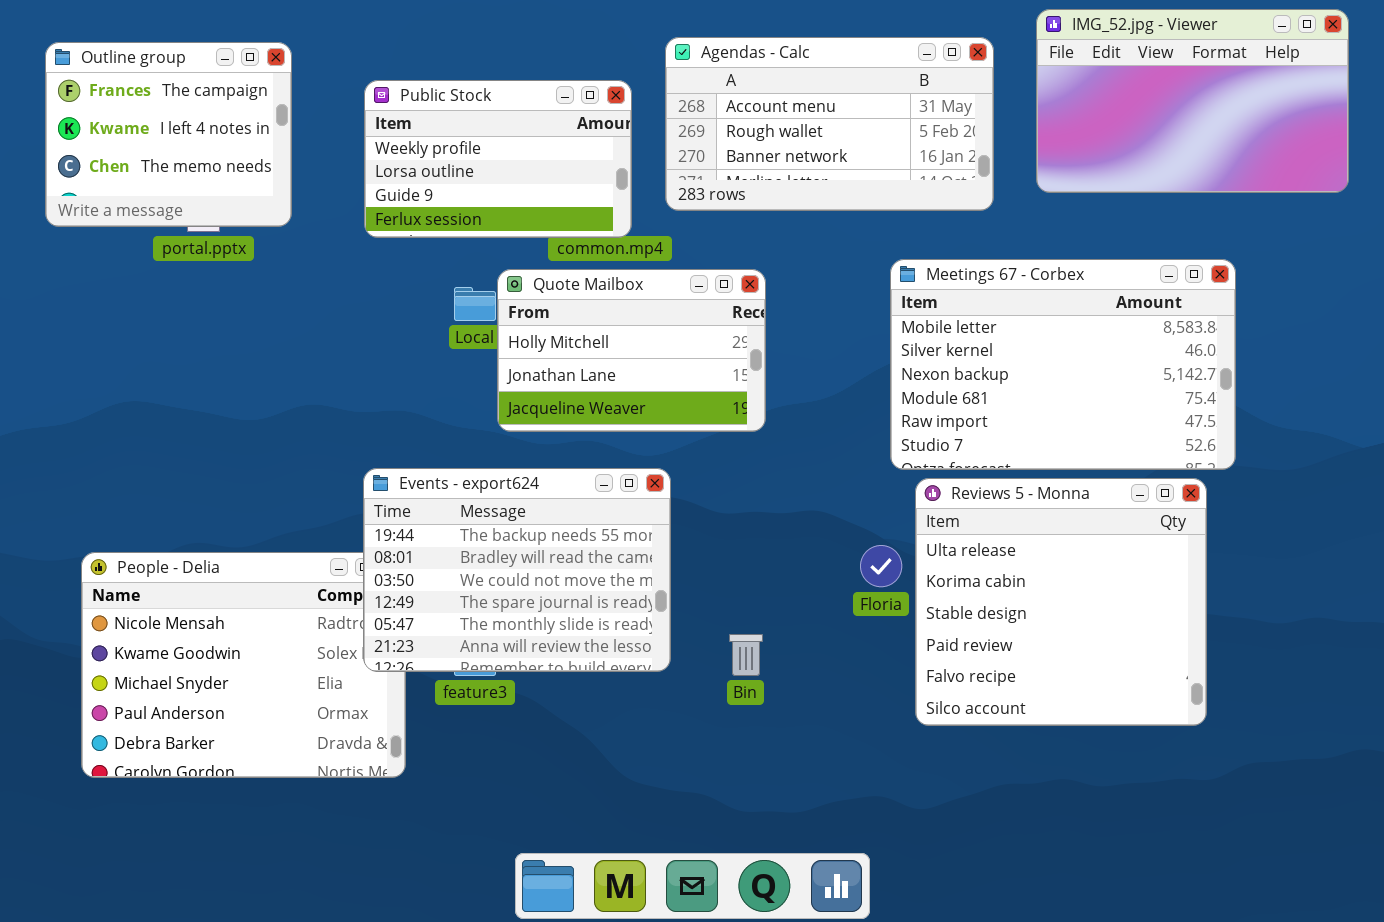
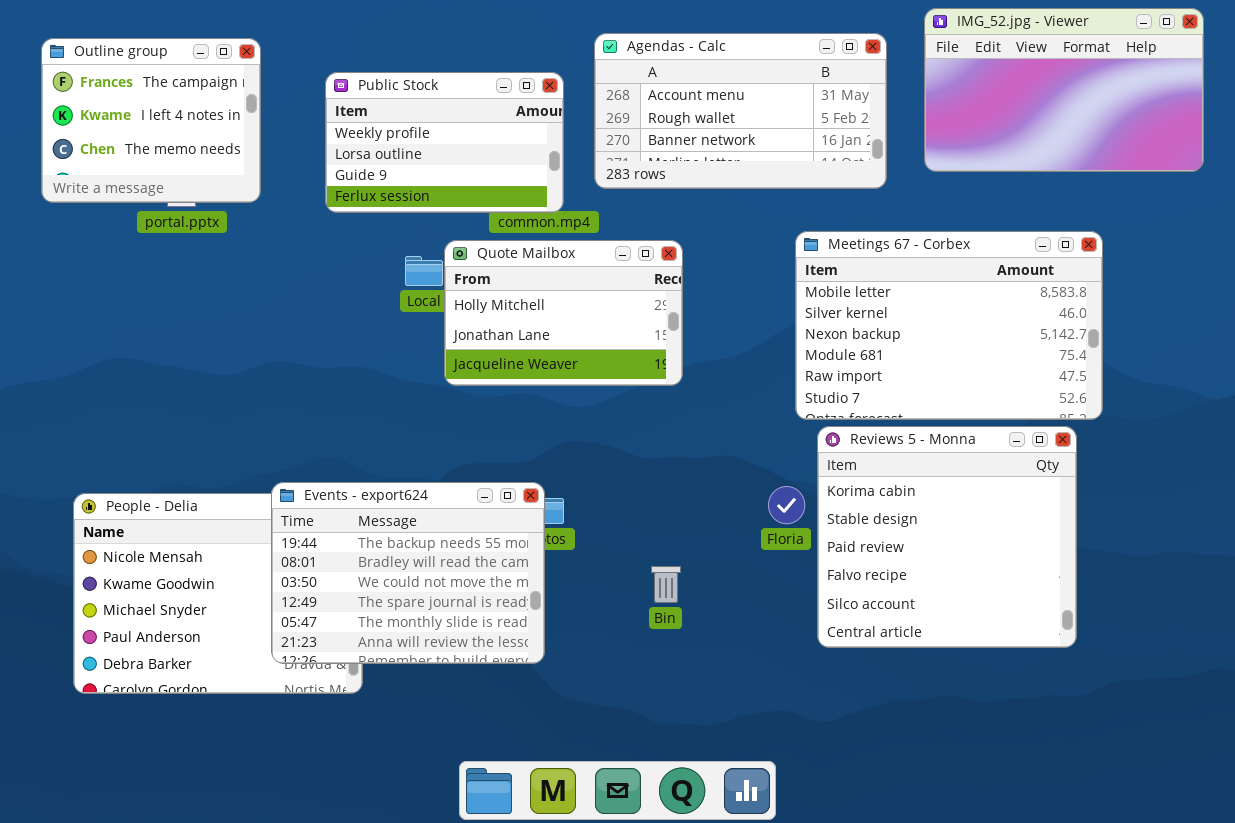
Events - export624: [363,468,671,672] -> [271,482,545,664], moved
Reviews 5 - Monna: [915,478,1207,726] -> [817,426,1077,648], scrolled down 1 row

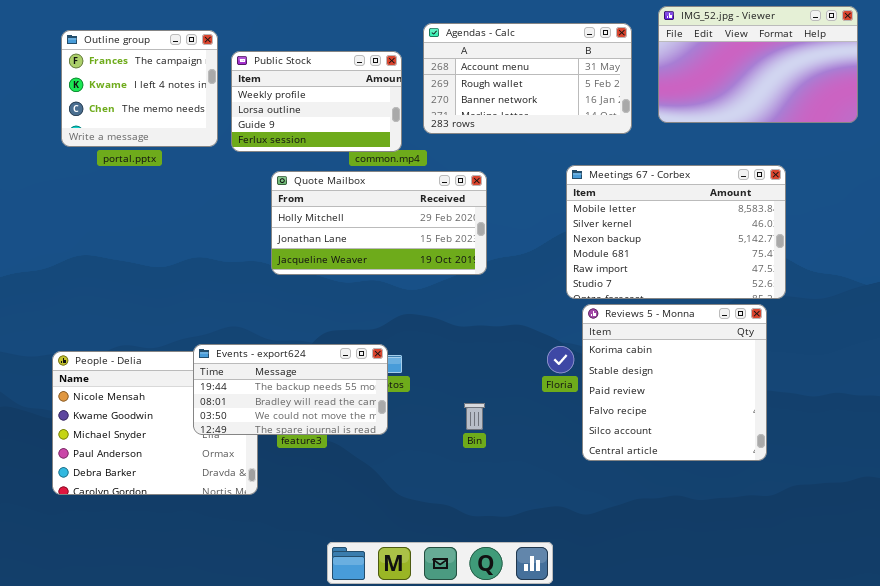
Outline group: [41,38,261,203] -> [61,30,218,147], moved
Quote Mailbox: [444,240,683,386] -> [271,171,487,275], resized
Events - export624: [271,482,545,664] -> [193,344,388,435], resized

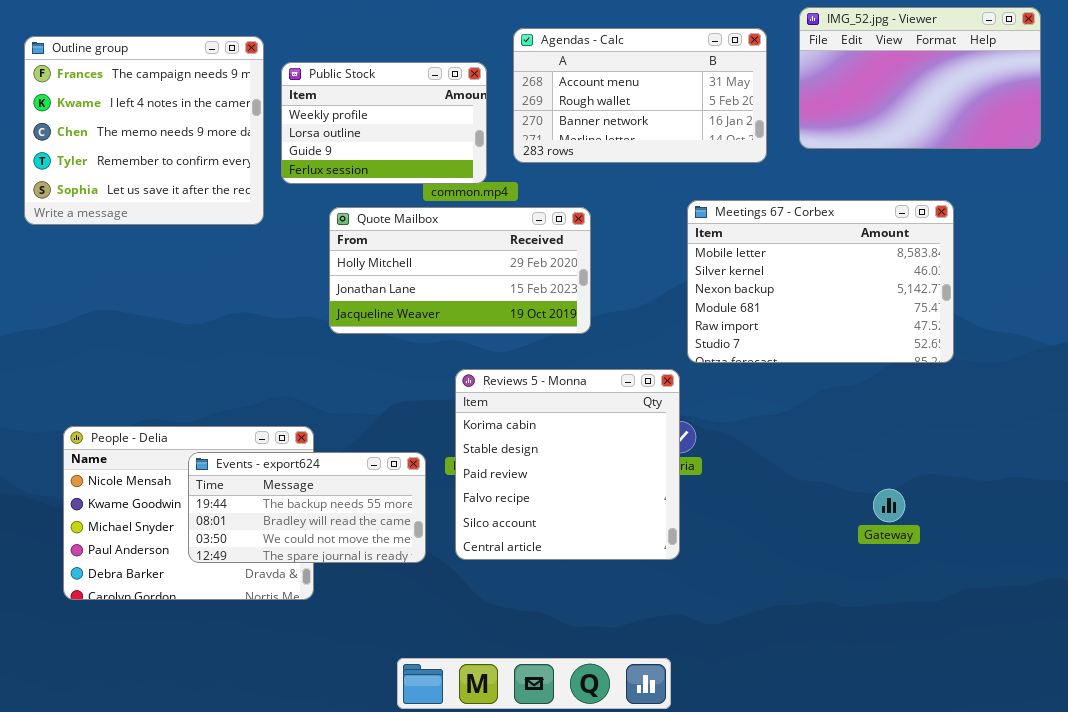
Outline group: [61,30,218,147] -> [24,36,264,225], resized
Reviews 5 - Monna: [582,304,767,461] -> [455,369,680,560], moved
Events - export624: [193,344,388,435] -> [188,452,426,563], moved

